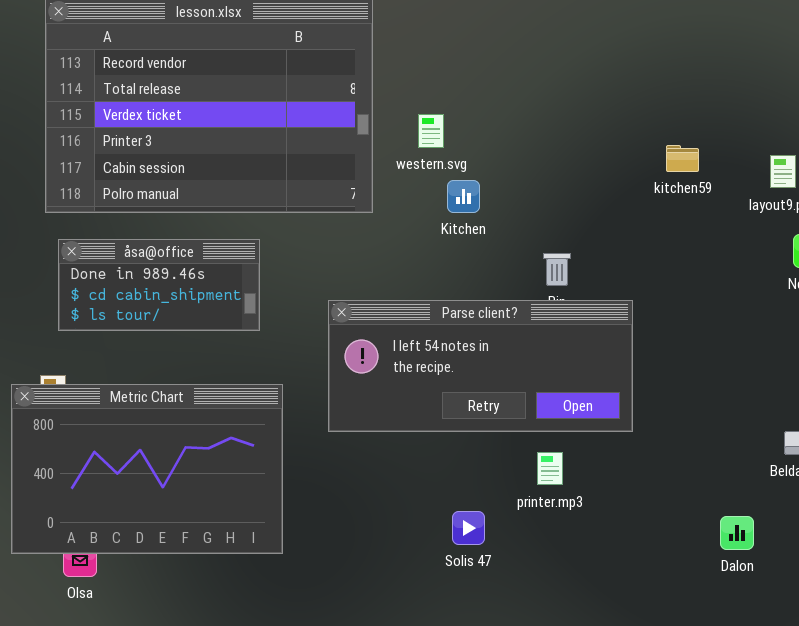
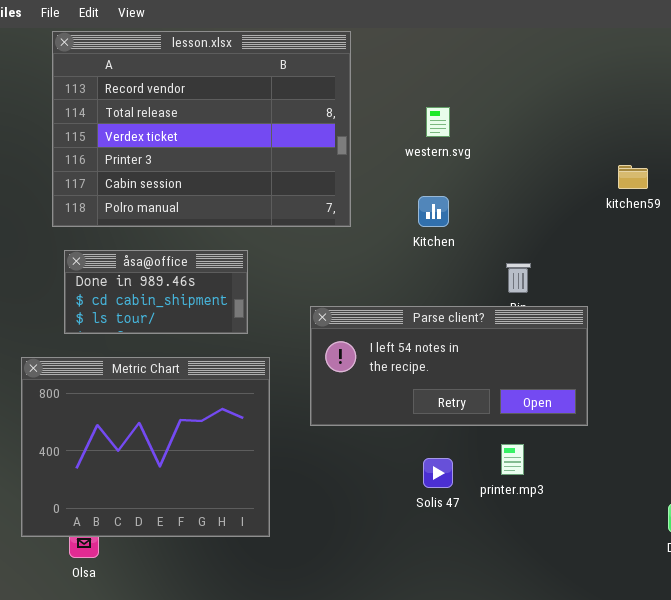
western.svg: [418,114,444,148] -> [426,107,450,137], moved
Metric Chart: [11,384,283,554] -> [21,357,270,537], resized
Solis 47: [452,511,485,545] -> [423,458,453,488], moved

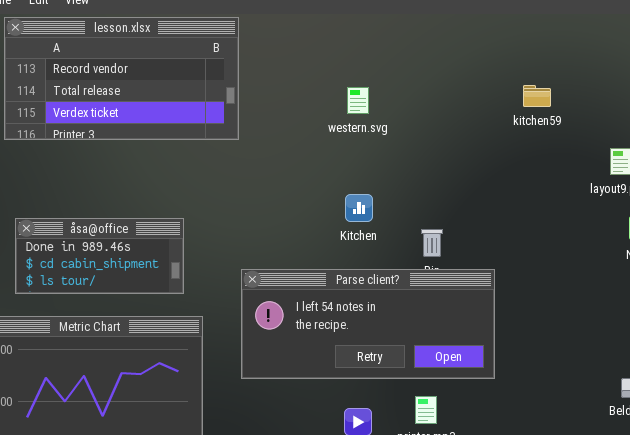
lesson.xlsx: [52,31,351,227] -> [4,17,239,140], resized
kitchen59: [618,165,648,189] -> [523,85,551,107], moved
Kitchen: [418,196,449,227] -> [345,194,373,222], moved

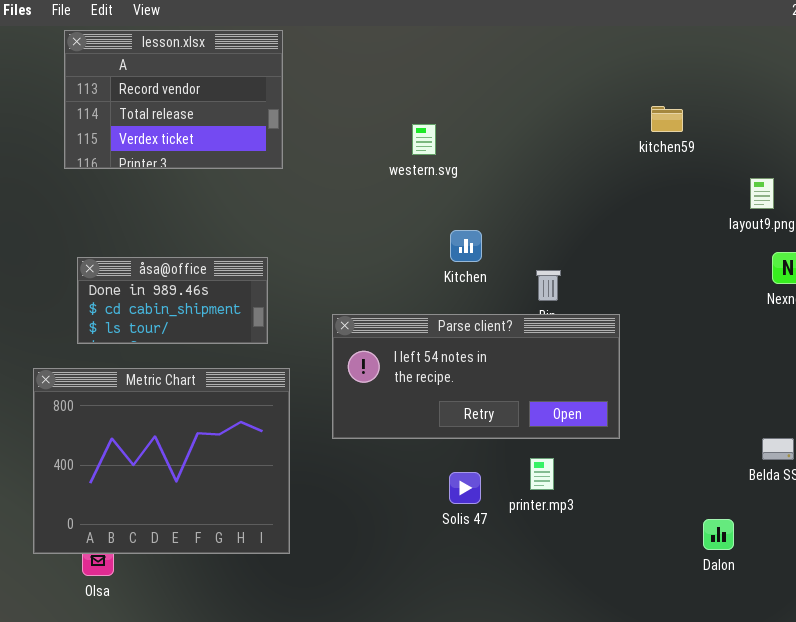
lesson.xlsx: [4,17,239,140] -> [64,30,283,169], resized
western.svg: [347,87,369,114] -> [412,124,436,155], moved

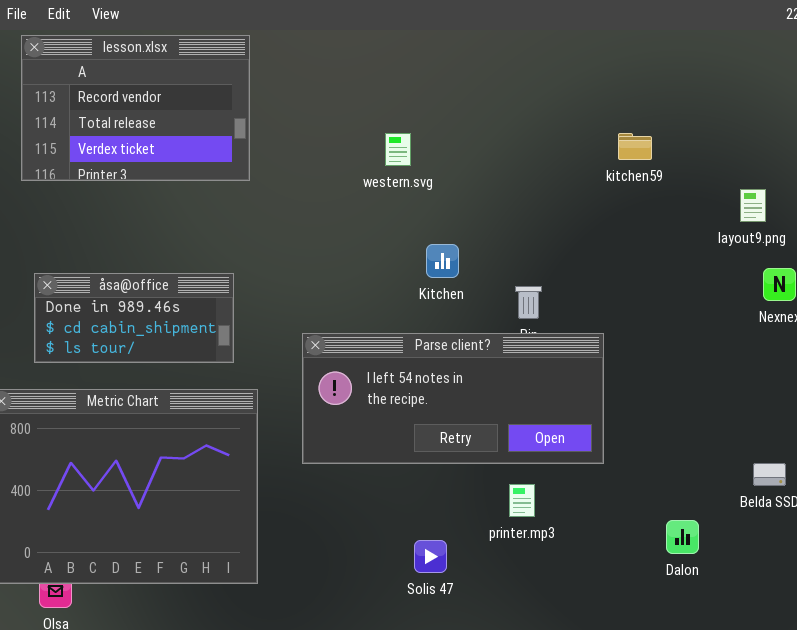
kitchen59: [651,106,683,132] -> [618,133,652,160], moved
Solis 47: [449,472,481,504] -> [414,540,447,573], moved
Dalon: [703,519,734,550] -> [666,520,699,554], moved

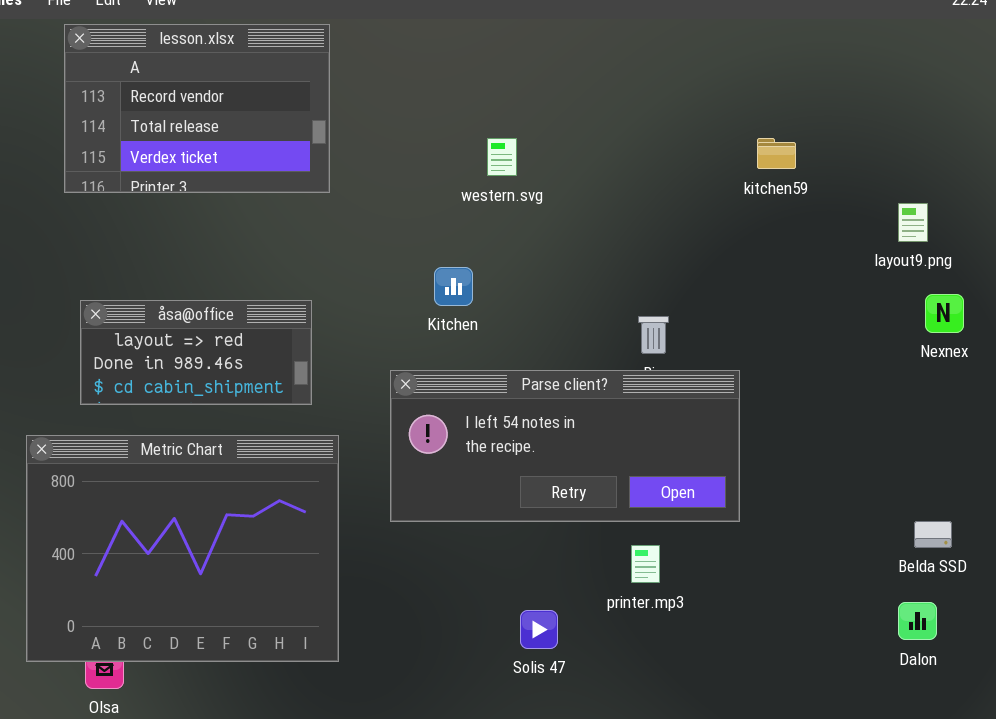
Kitchen: [426,244,459,278] -> [434,267,473,306], moved
åsa@office: [34,273,234,363] -> [80,300,312,405], scrolled up 1 row
Dalon: [666,520,699,554] -> [898,602,937,640], moved

